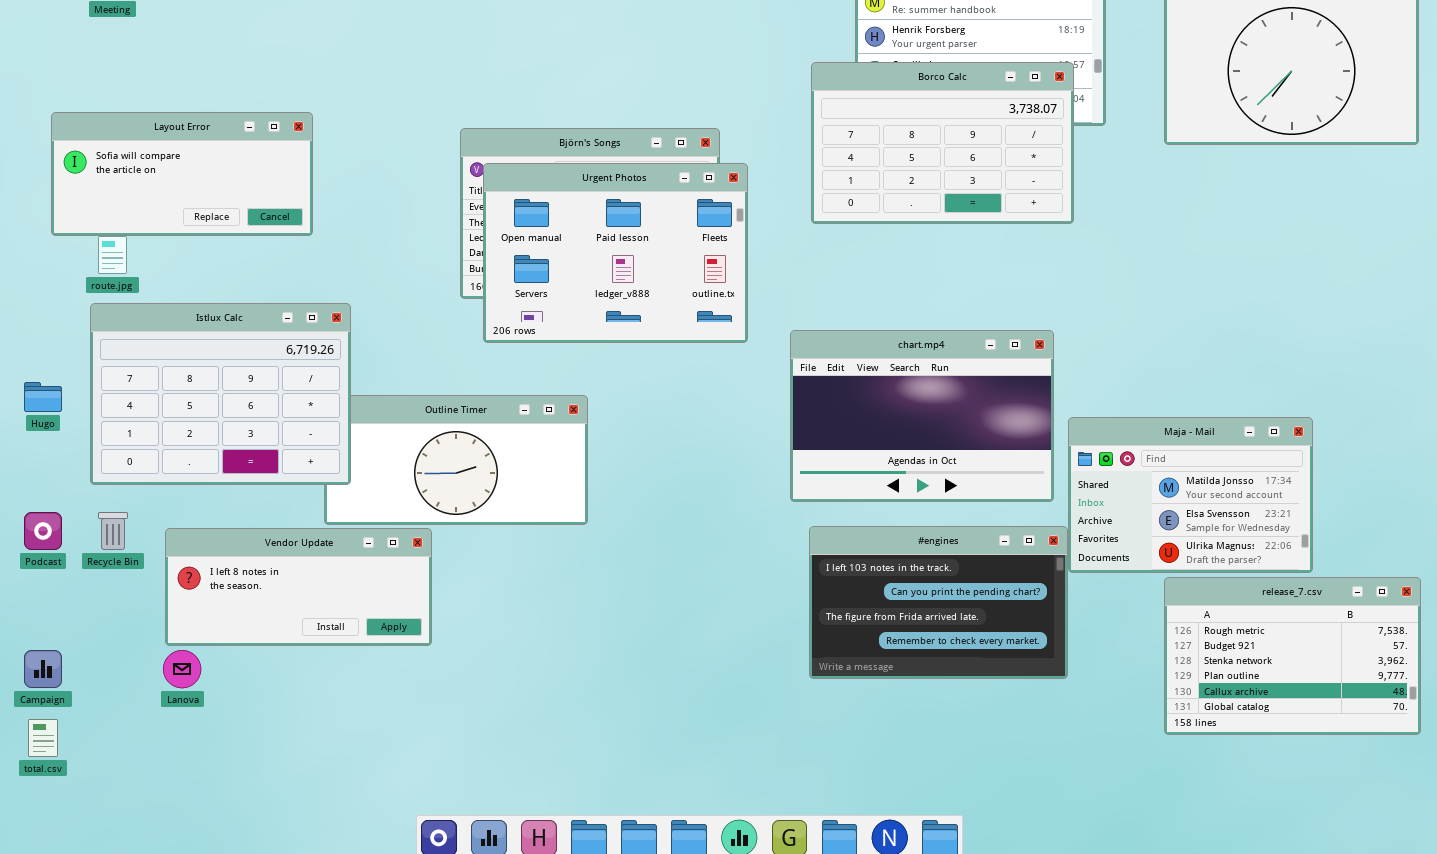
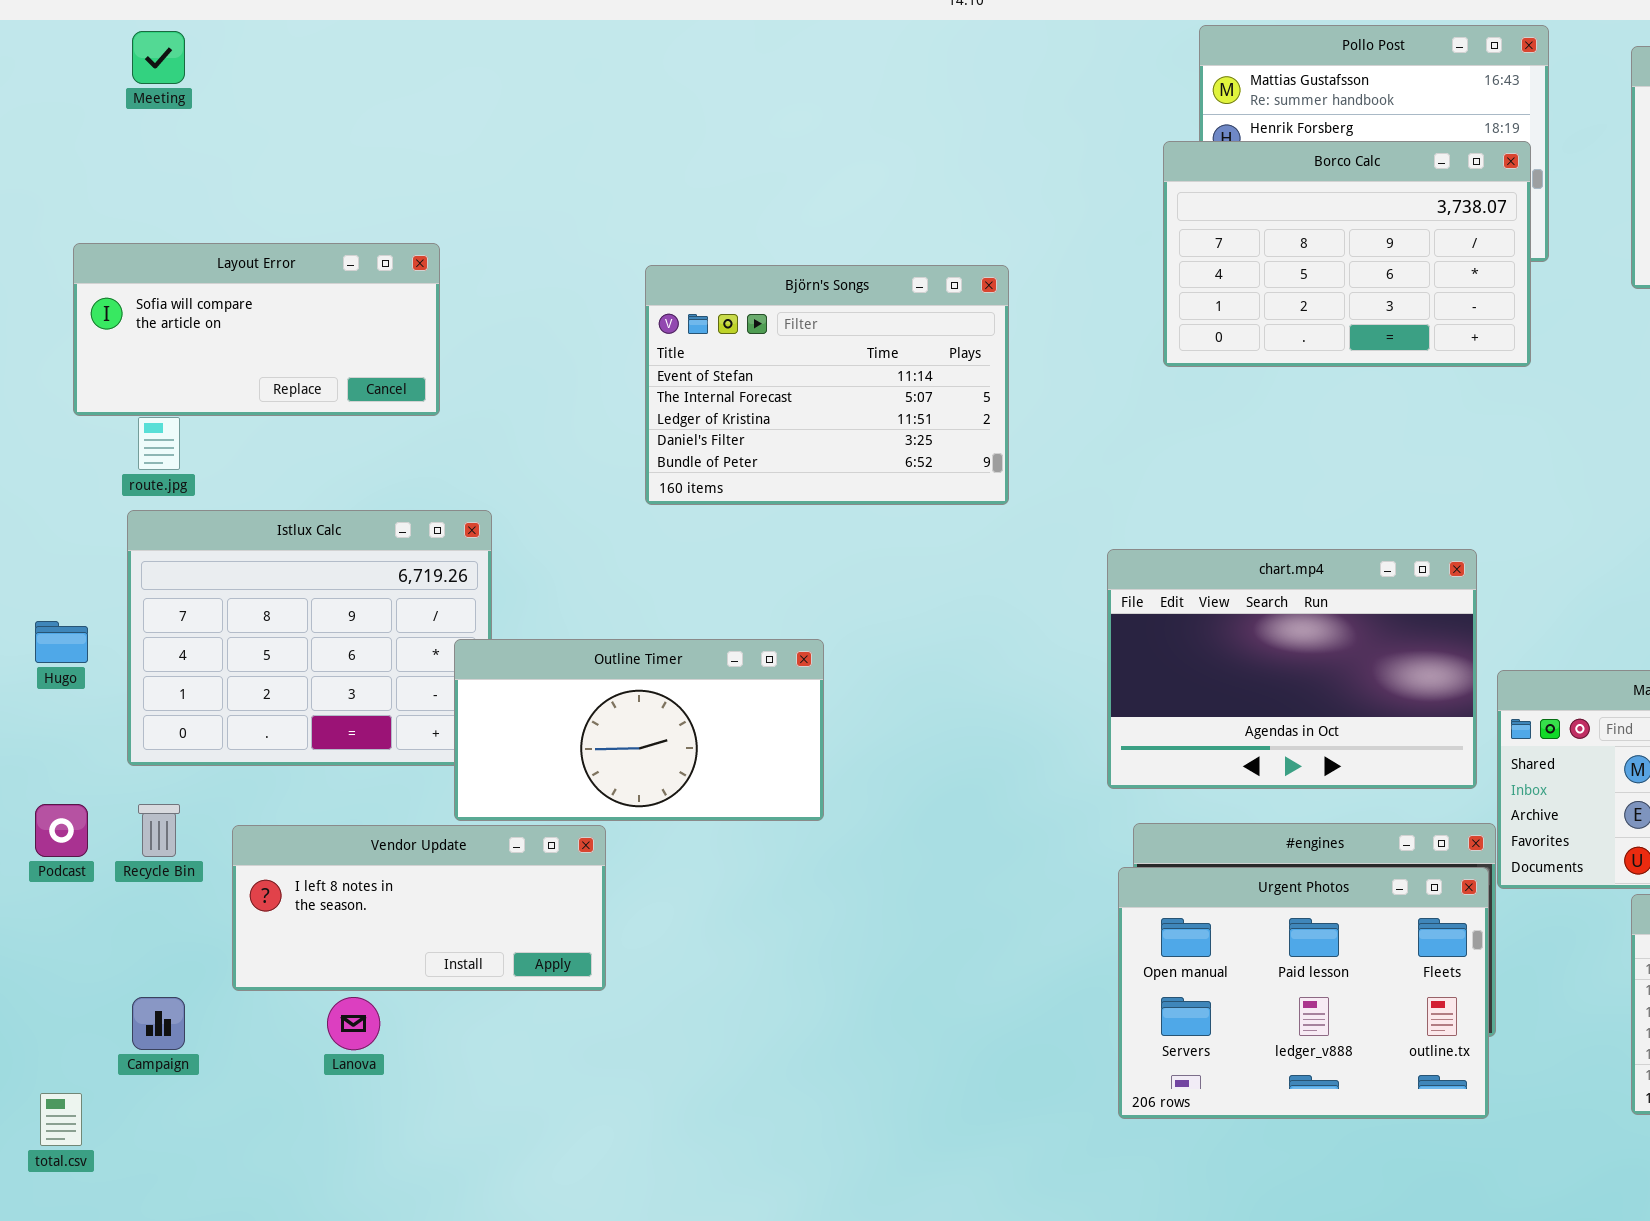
Borco Calc: [811,62,1074,224] -> [1163,141,1531,367], moved
Urgent Photos: [483,163,748,343] -> [1118,867,1489,1119], moved
Outline Timer: [324,395,588,525] -> [454,639,824,821], raised
Campaign: [24,650,62,688] -> [132,997,185,1050], moved
Lanova: [163,650,201,688] -> [327,997,380,1050], moved

